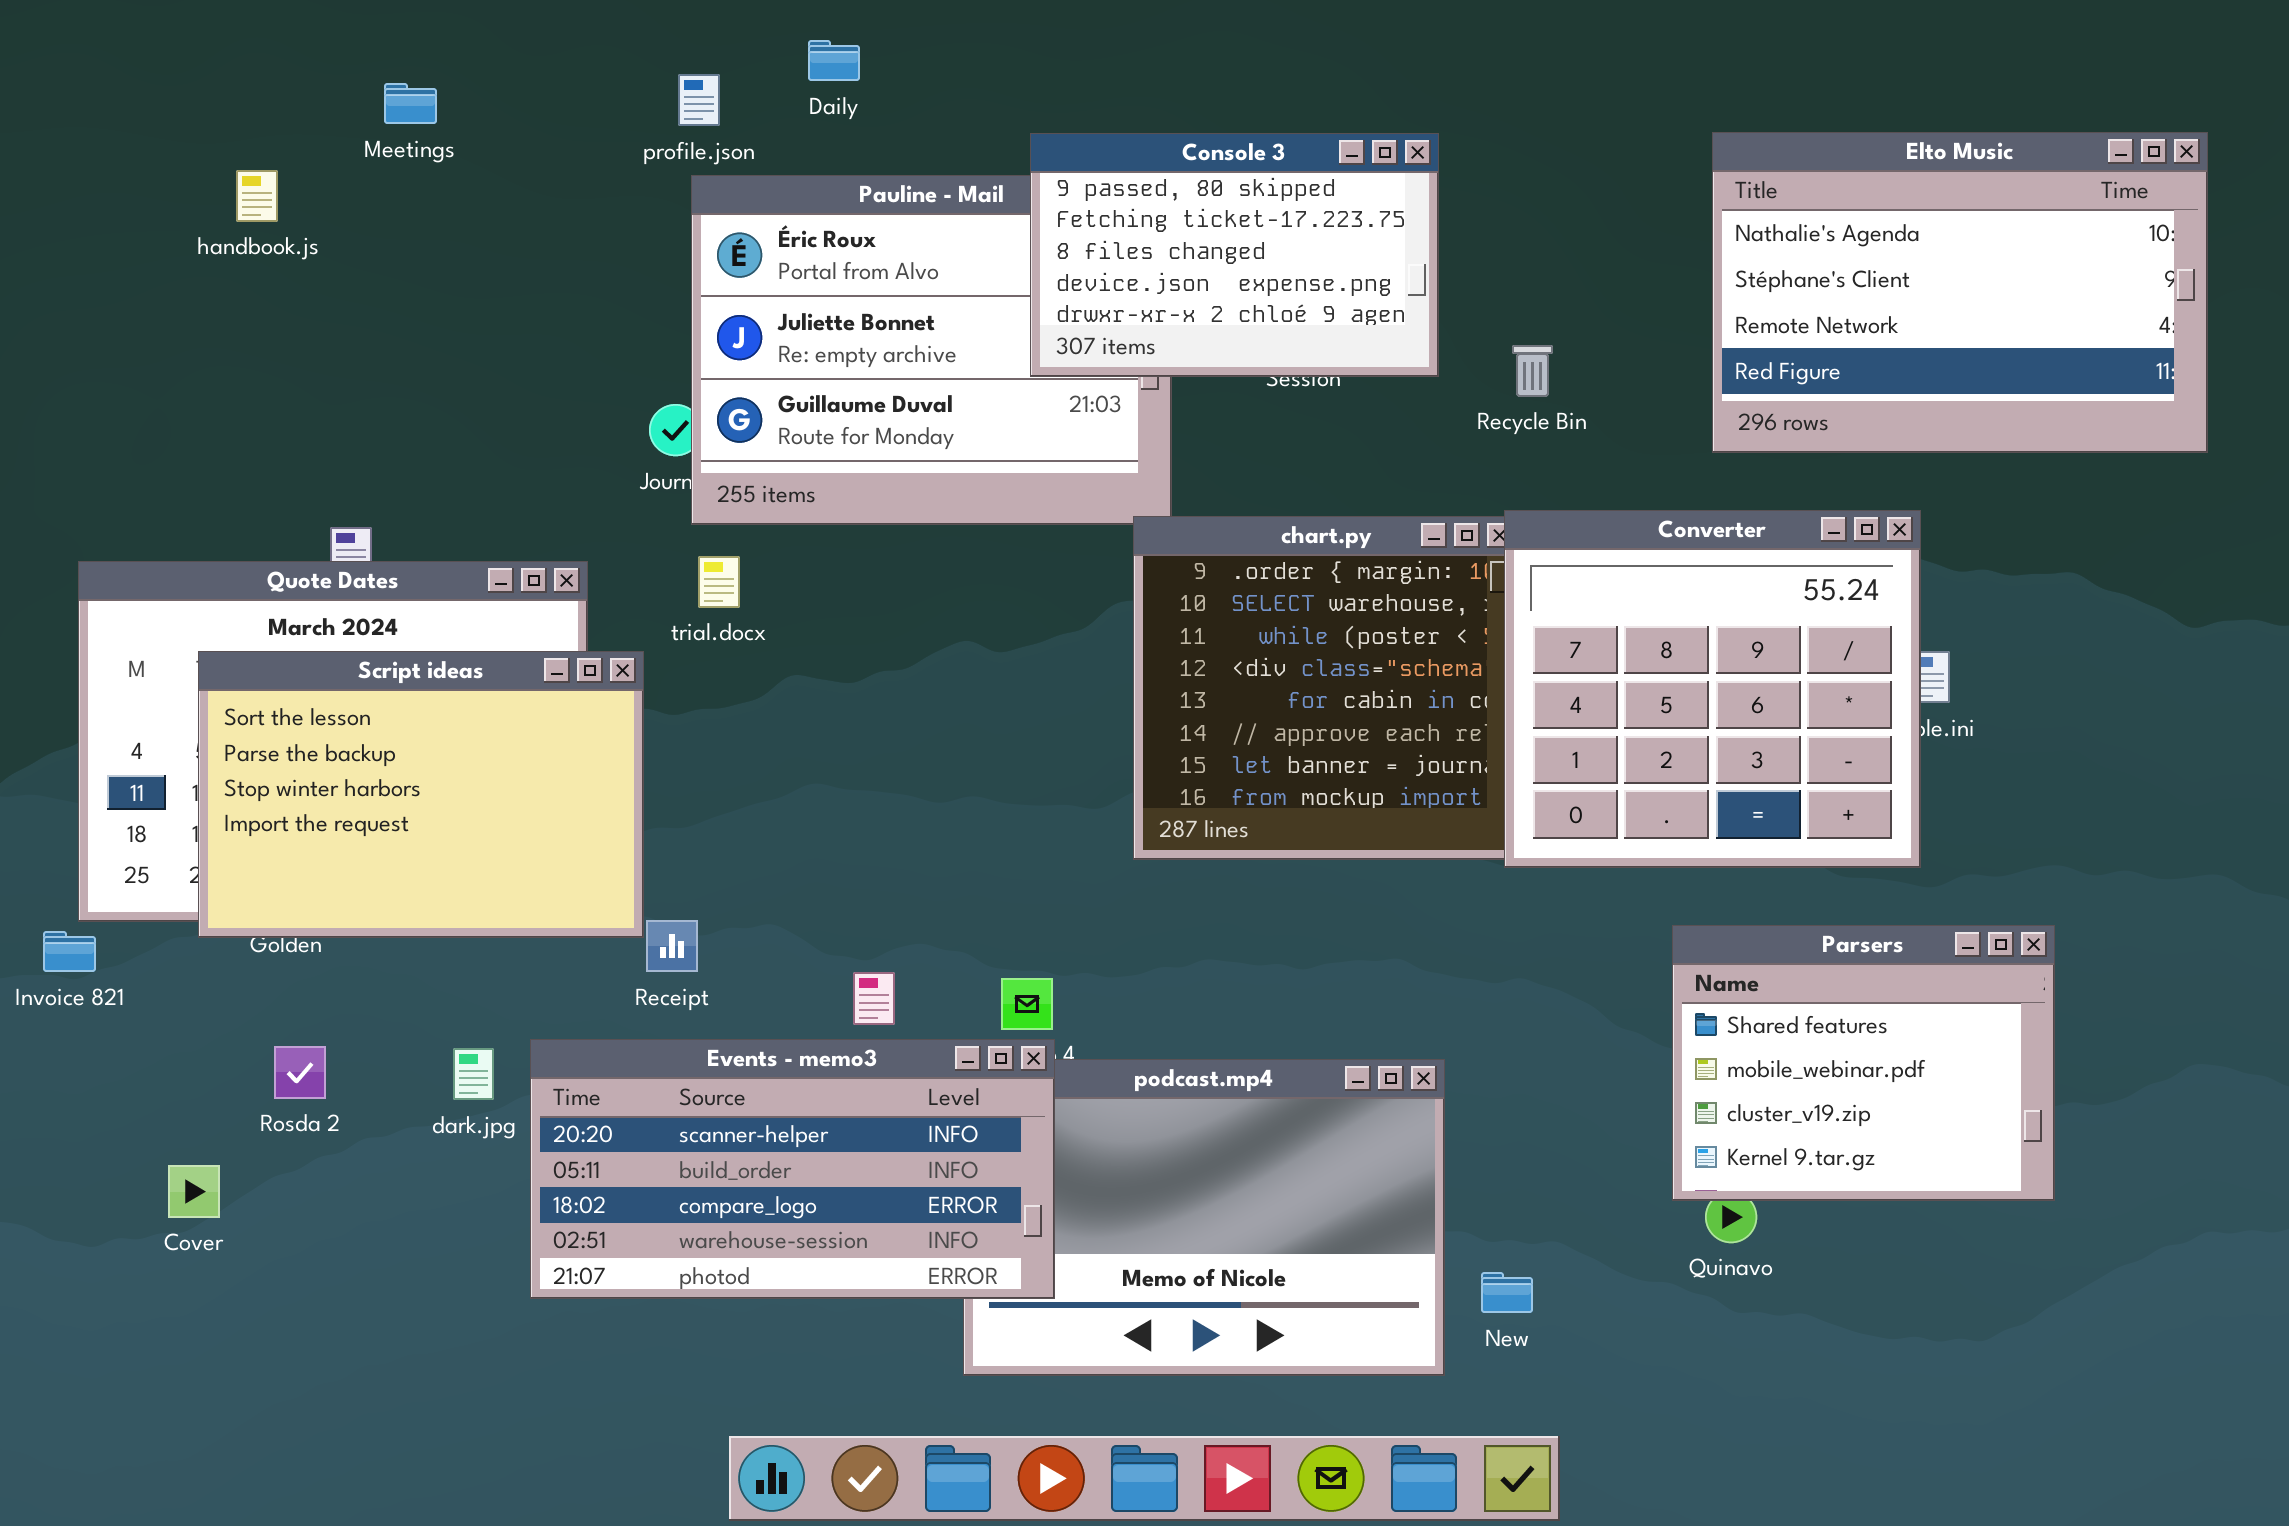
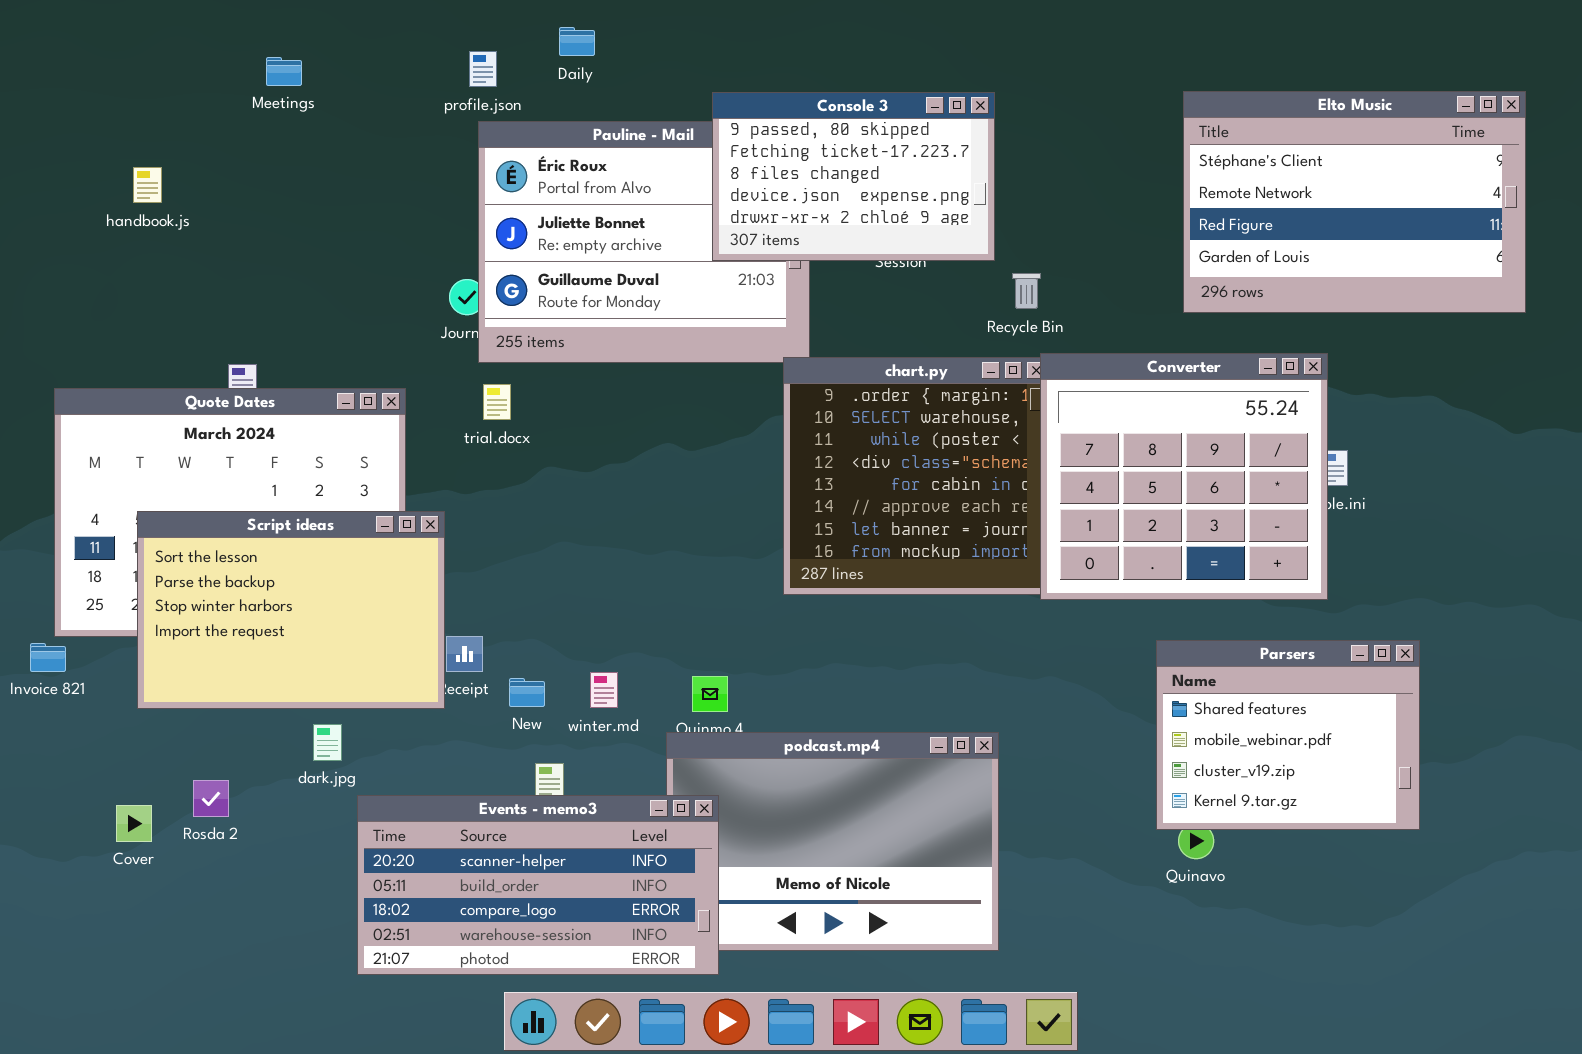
Elto Music: [1712,132,2208,453] -> [1183,91,1526,313], scrolled down 1 row
handbook.js: [236,170,278,222] -> [133,167,162,203], moved
Recycle Bin: [1512,345,1553,397] -> [1012,273,1041,309], moved
Script ideas: [198,651,644,938] -> [137,511,445,709], moved
Events - memo3: [530,1039,1055,1299] -> [357,795,719,975], moved
Rosda 2: [274,1046,326,1099] -> [193,780,229,817], moved
New: [1481,1272,1533,1313] -> [509,678,545,707], moved

